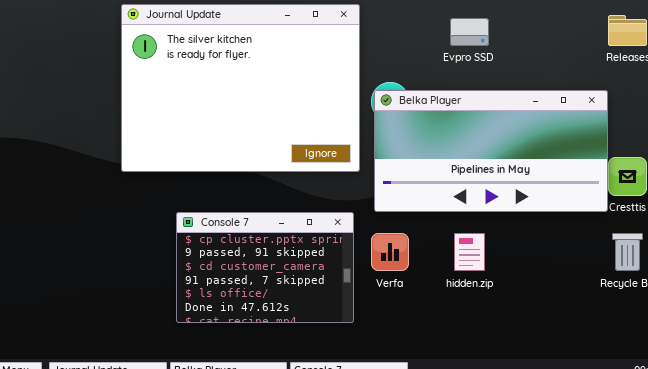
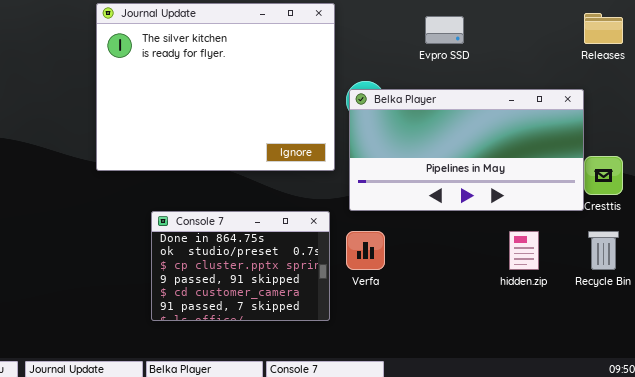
Console 7: [176,212,354,323] -> [151,211,330,321], scrolled up 2 rows
hidden.zip: [454,233,485,271] -> [509,231,539,270], moved

